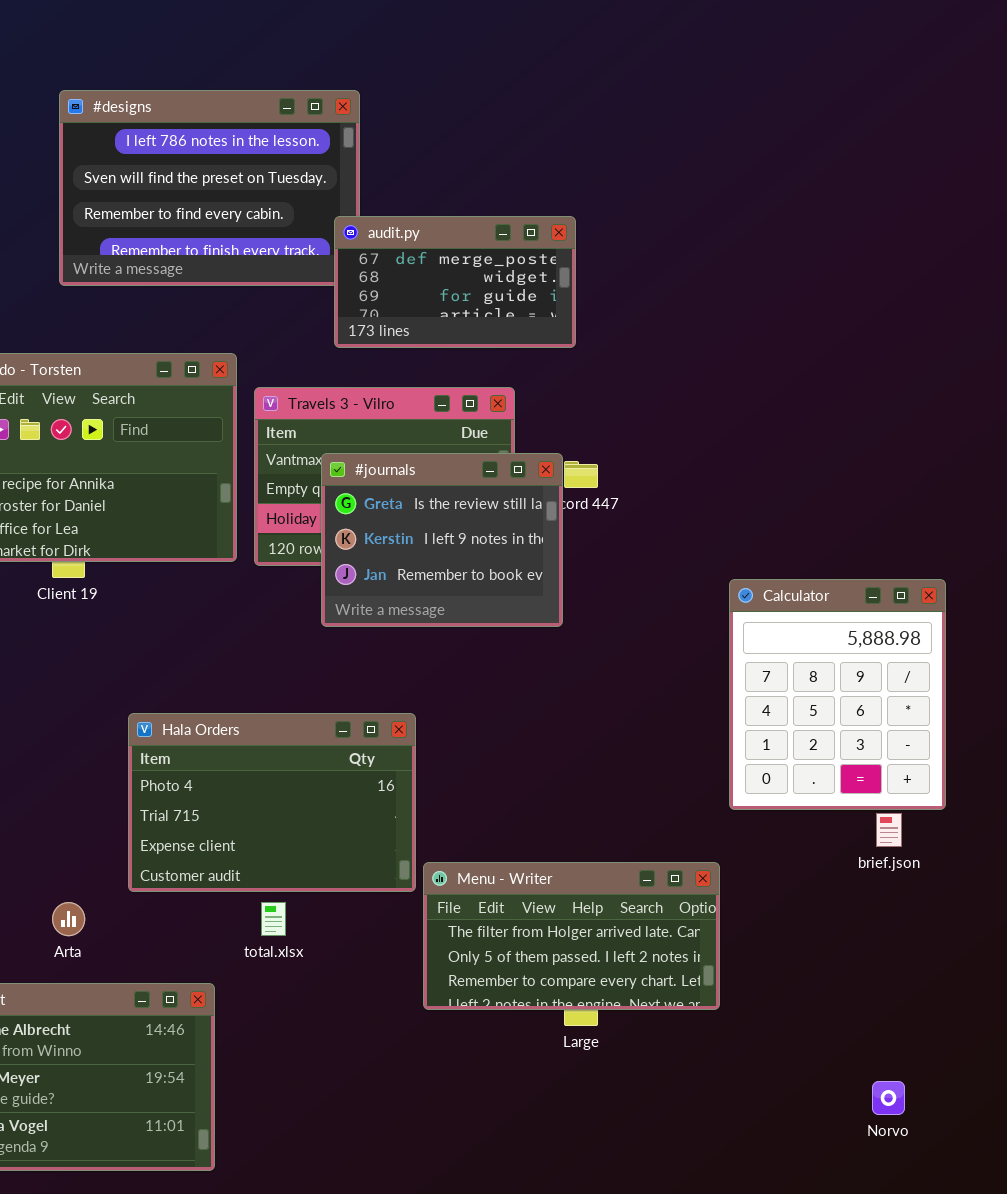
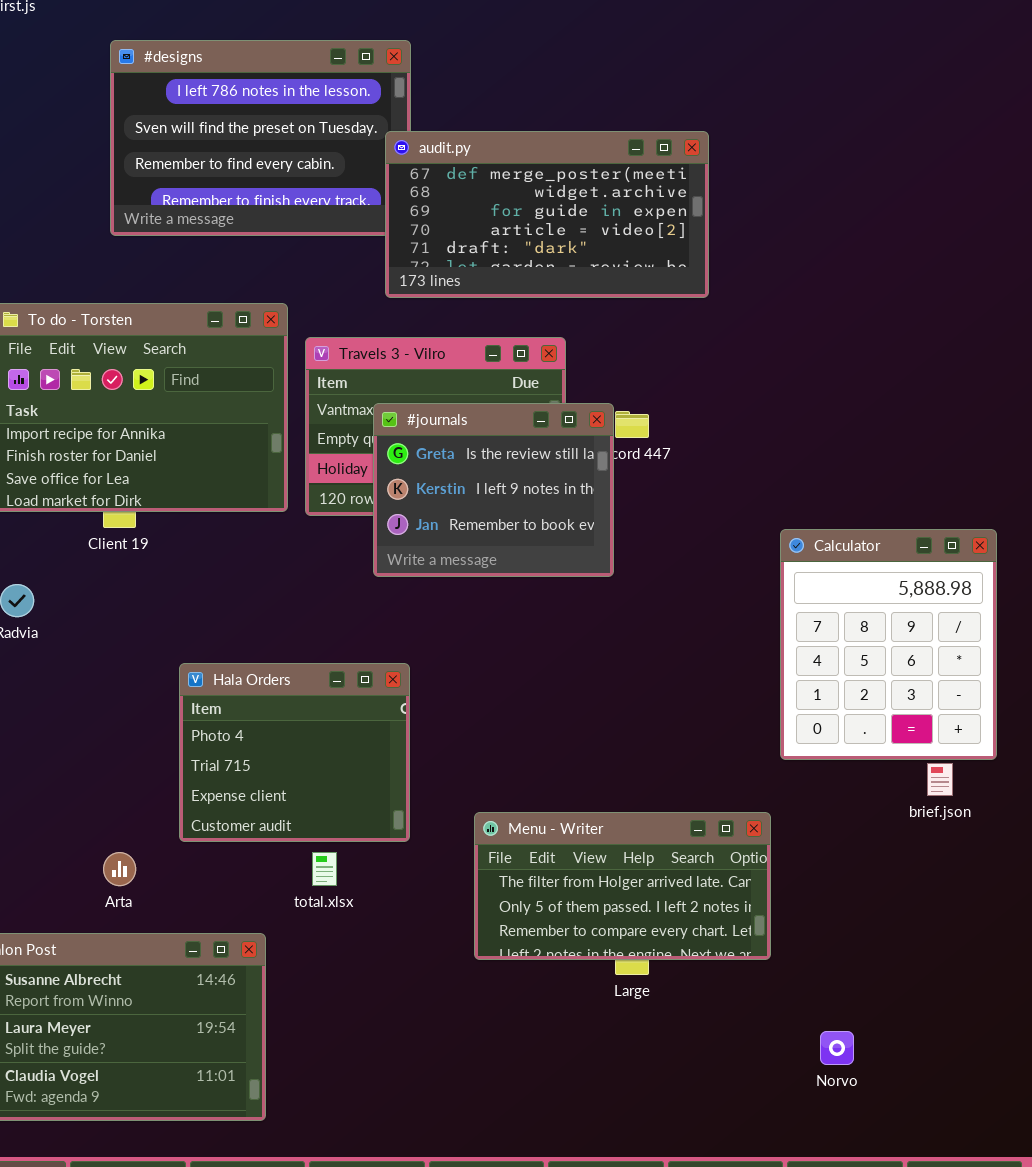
audit.py: [334,216,576,348] -> [385,131,709,298], resized
Hala Orders: [128,713,416,892] -> [179,663,410,842], resized
Norvo: [872,1081,905,1115] -> [820,1031,854,1065], moved

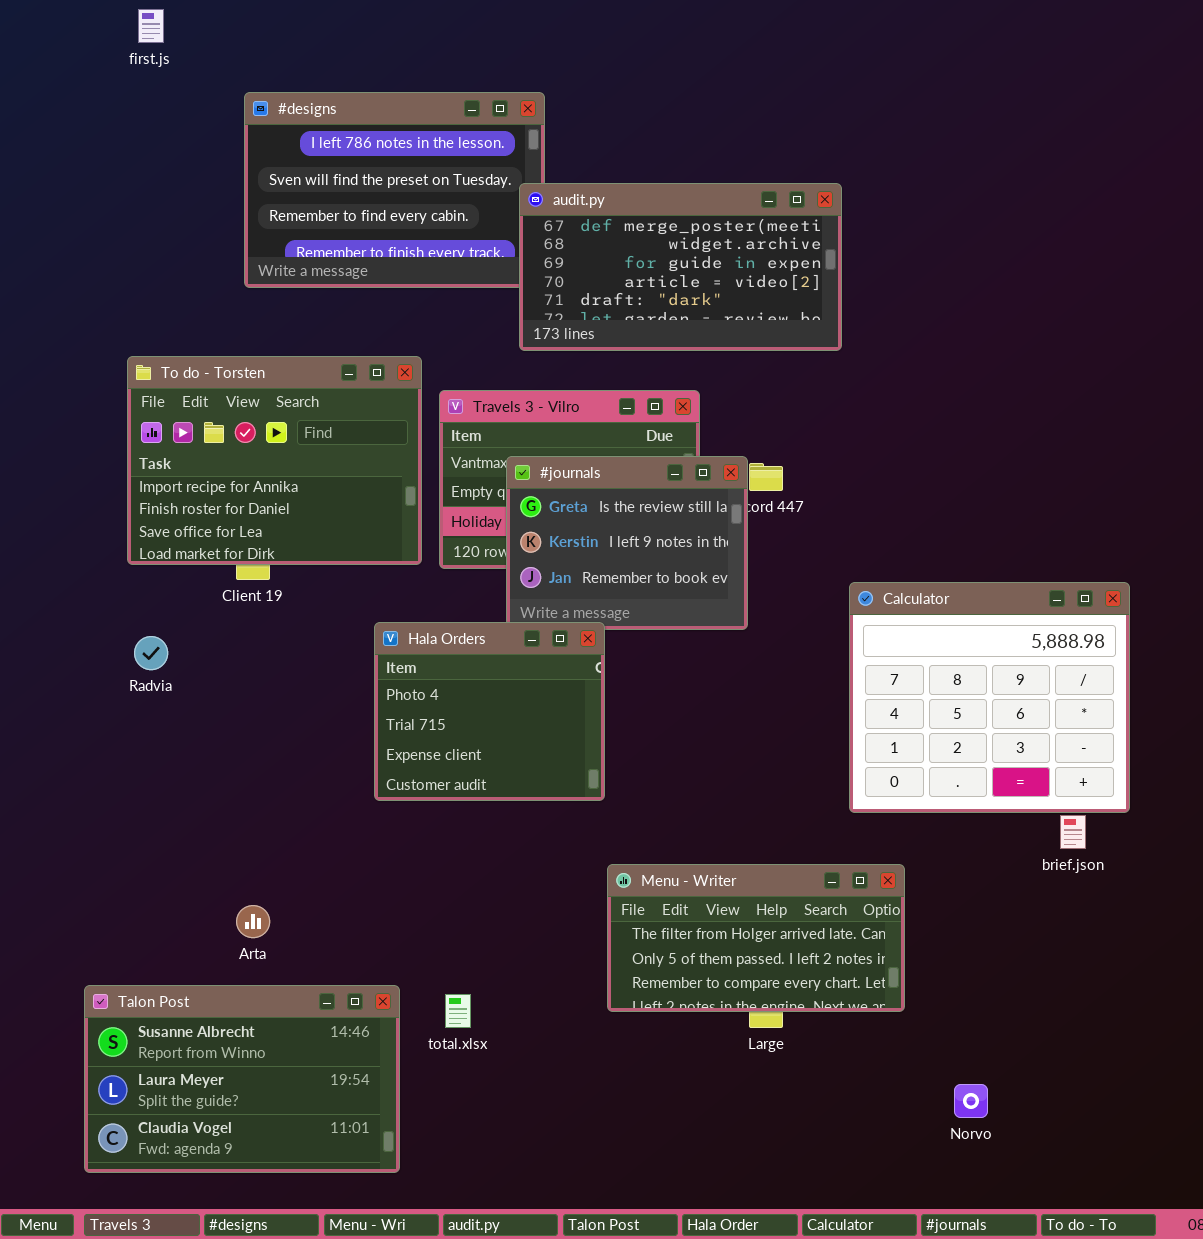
Calculator: [780,529,997,760] -> [849,582,1130,813], resized
Hala Orders: [179,663,410,842] -> [374,622,605,801], moved
total.xlsx: [312,852,337,886] -> [445,994,471,1028], moved

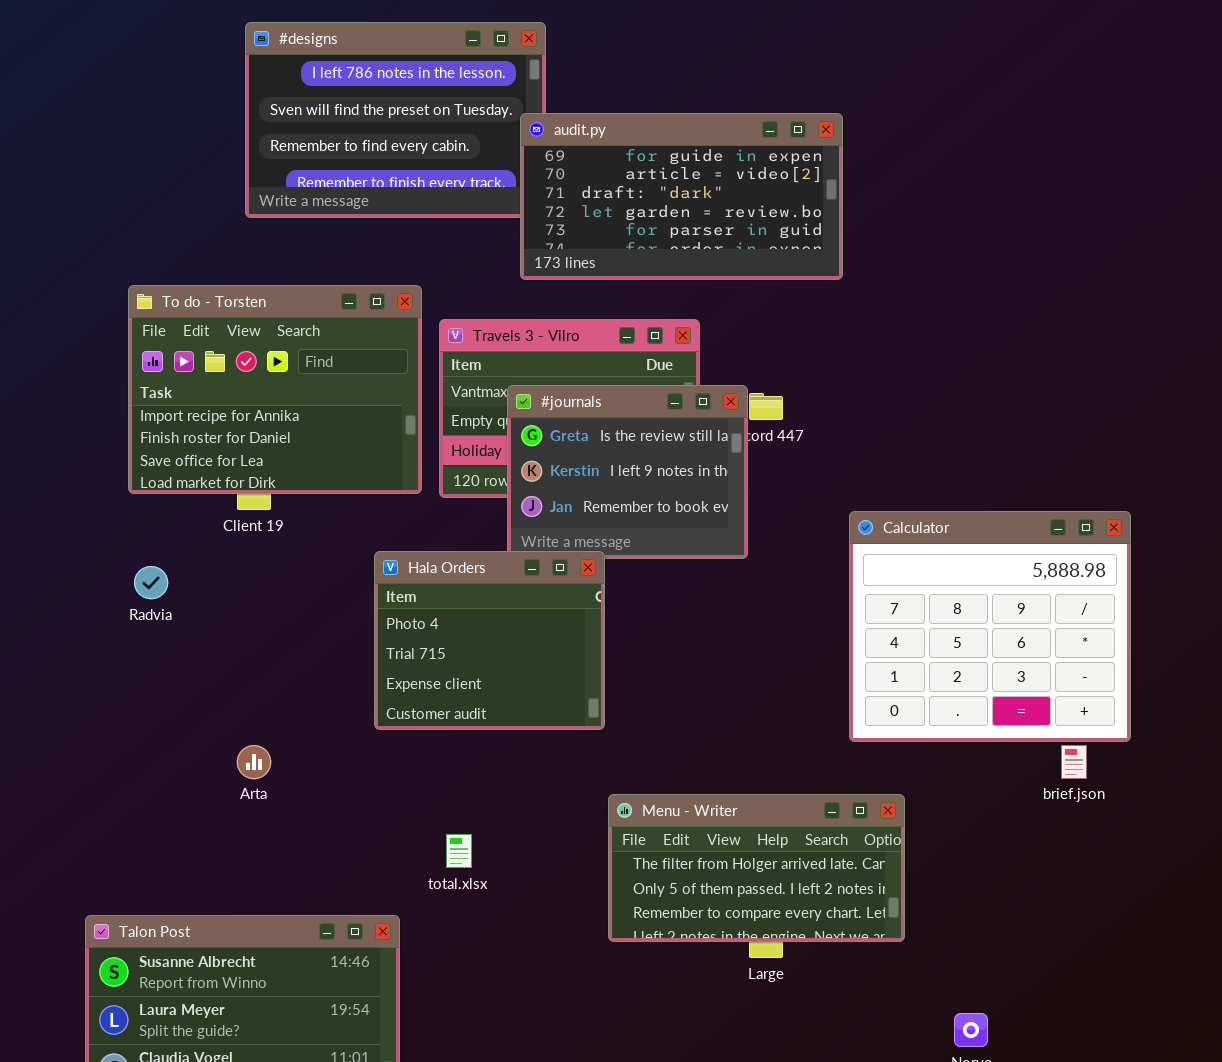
audit.py: [519,183,842,351] -> [520,113,843,280], scrolled down 2 rows
Arta: [236,905,270,938] -> [237,745,271,779], moved
total.xlsx: [445,994,471,1028] -> [446,834,472,868], moved

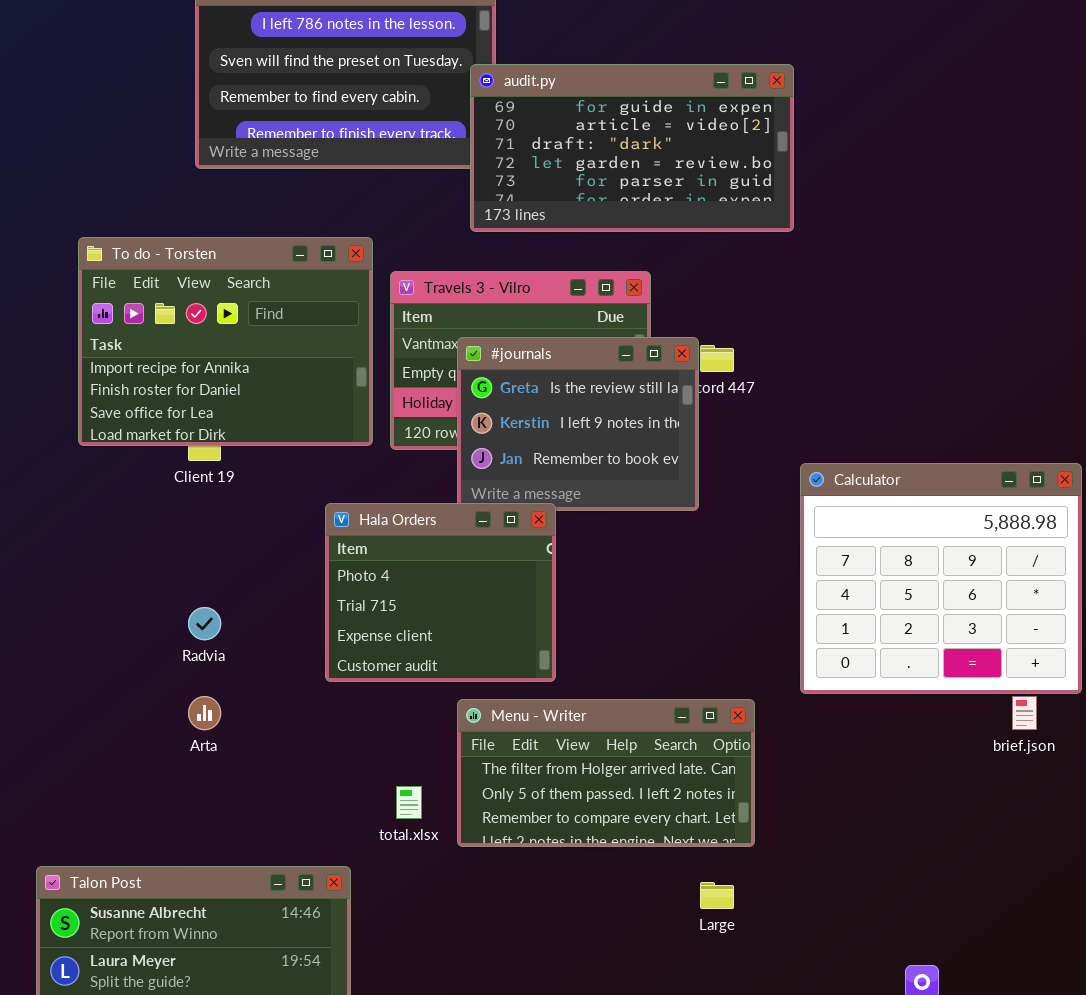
Radvia: [134,566,168,599] -> [188,607,221,640], moved
Menu - Writer: [608,794,905,942] -> [457,699,755,847], moved

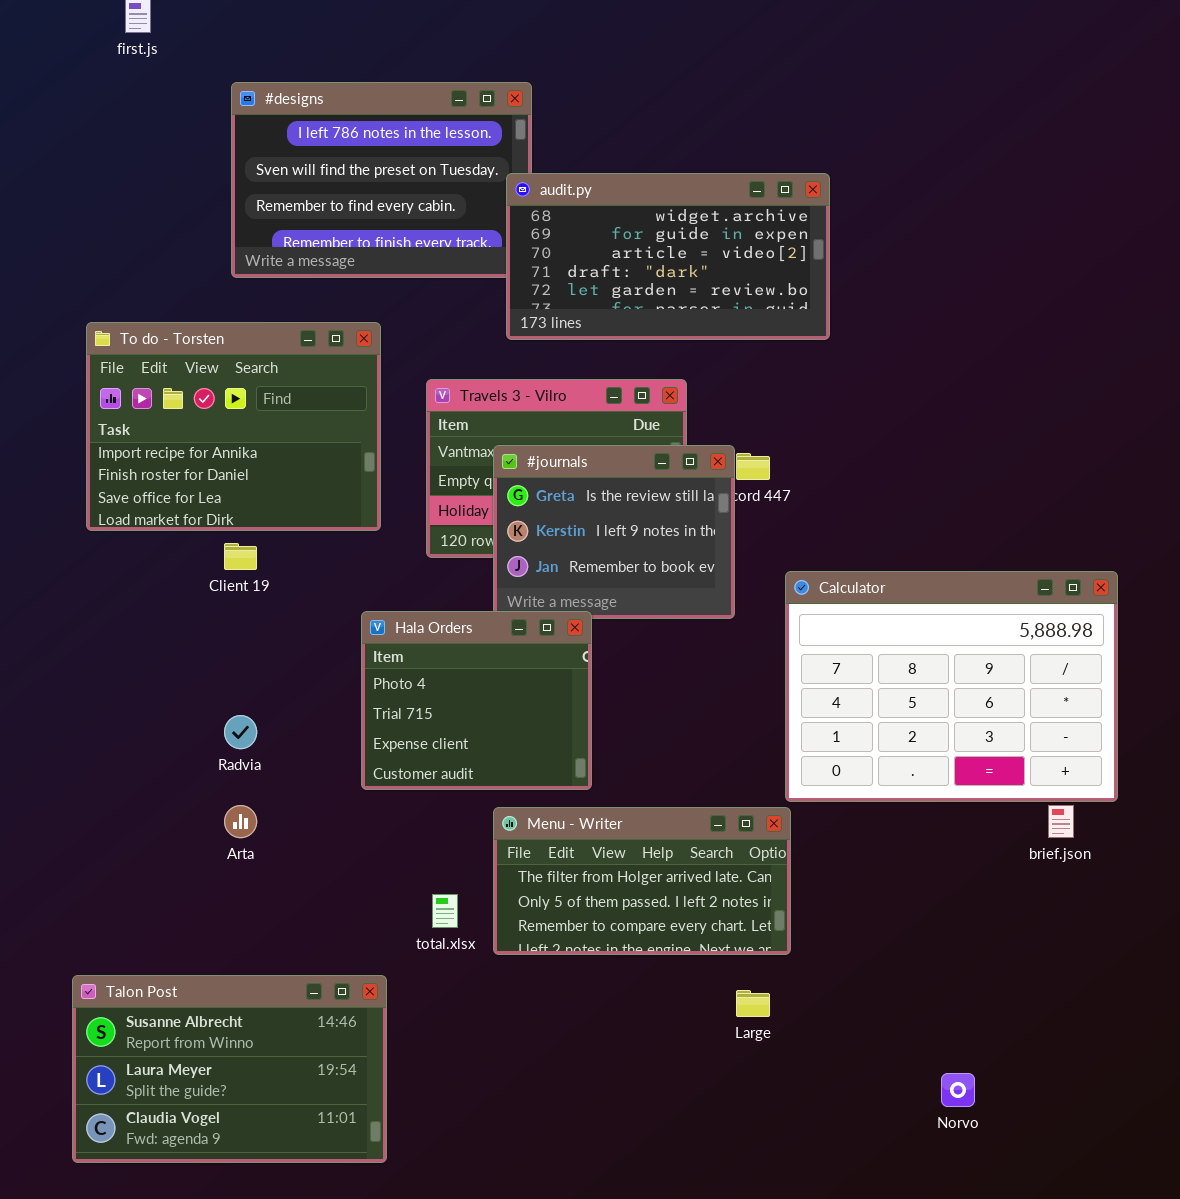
audit.py: [470,64,794,232] -> [506,173,830,340], scrolled up 1 row
To do - Torsten: [78,237,373,446] -> [86,322,381,531], moved
Calculator: [800,463,1082,694] -> [785,571,1118,802], resized

